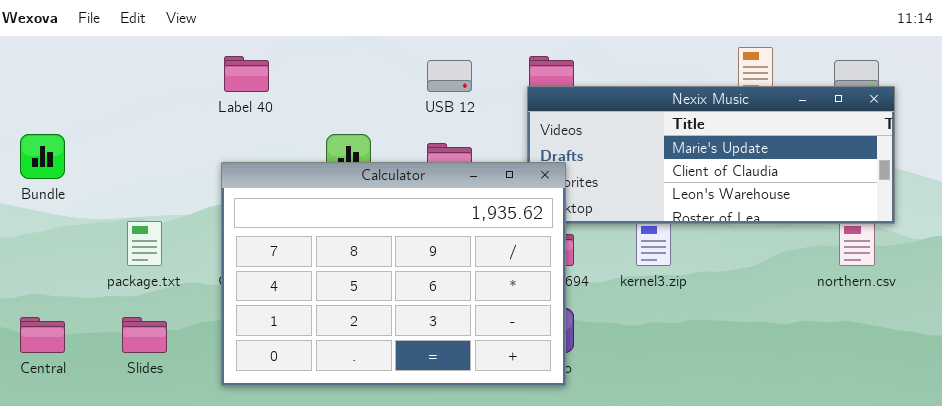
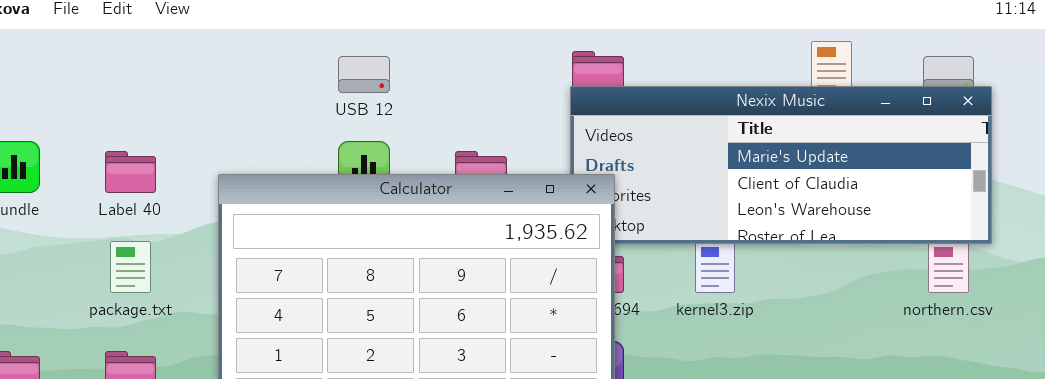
Label 40: [224,56,269,92] -> [105,151,156,193], moved
USB 12: [427,60,472,92] -> [338,56,390,93], moved

